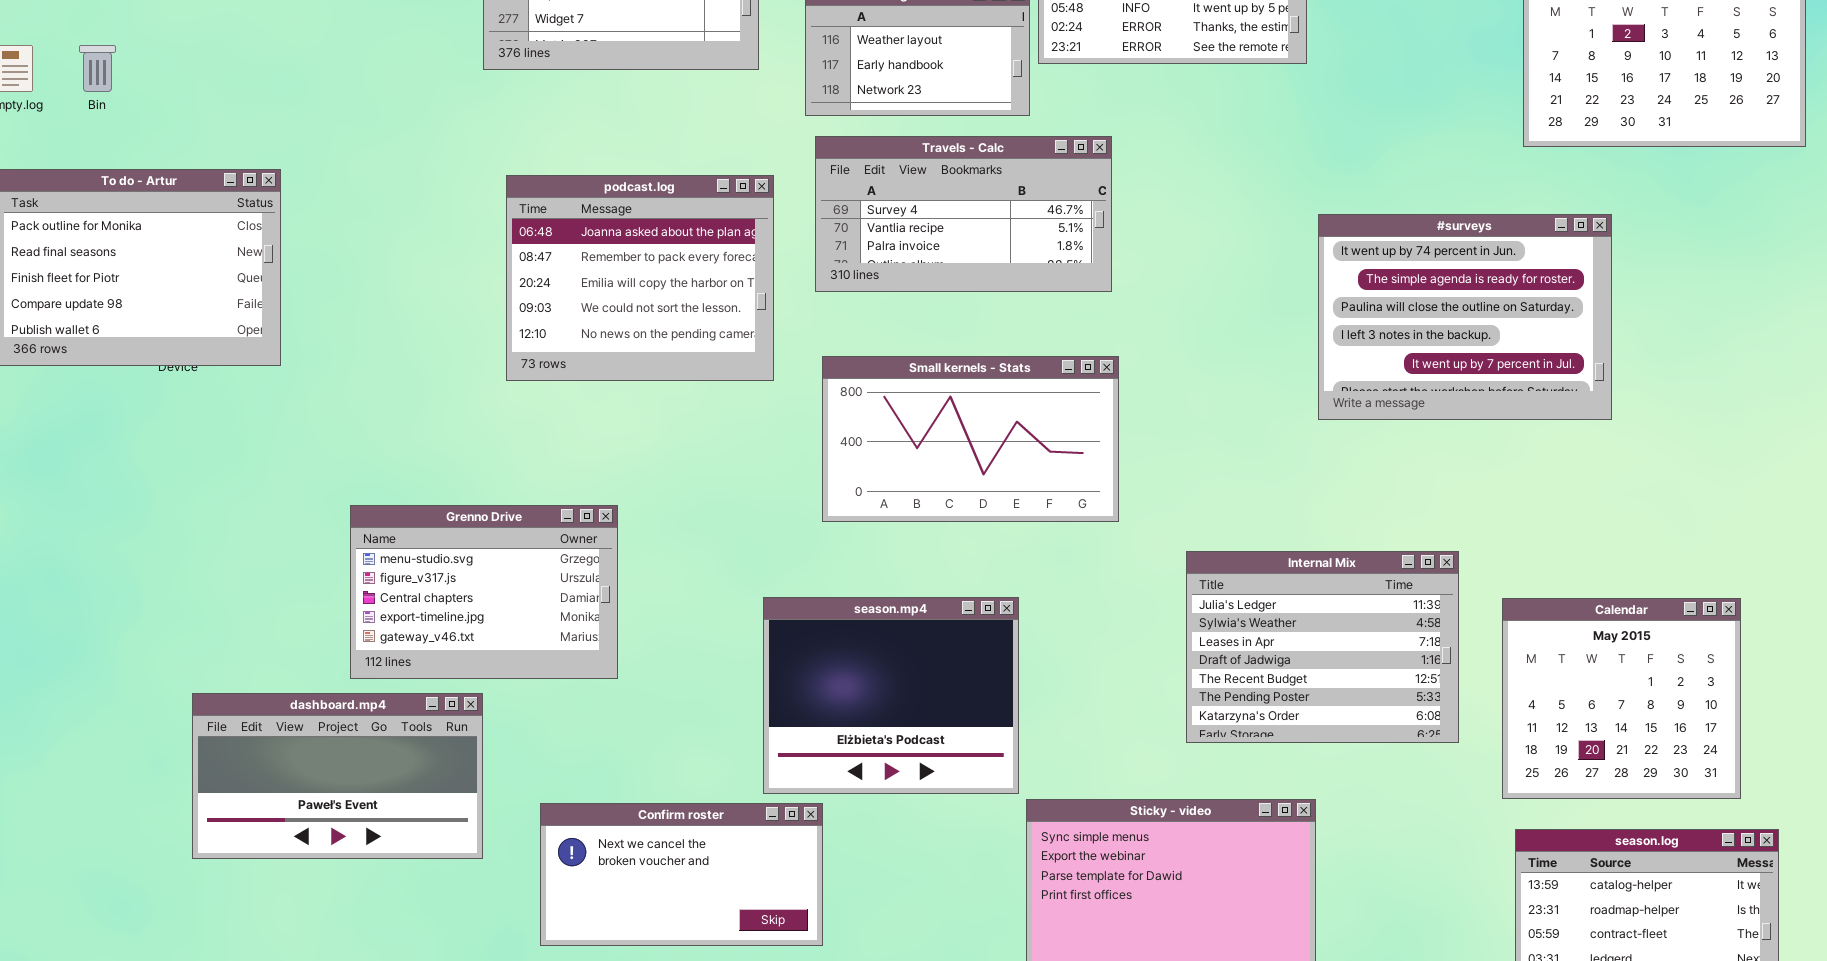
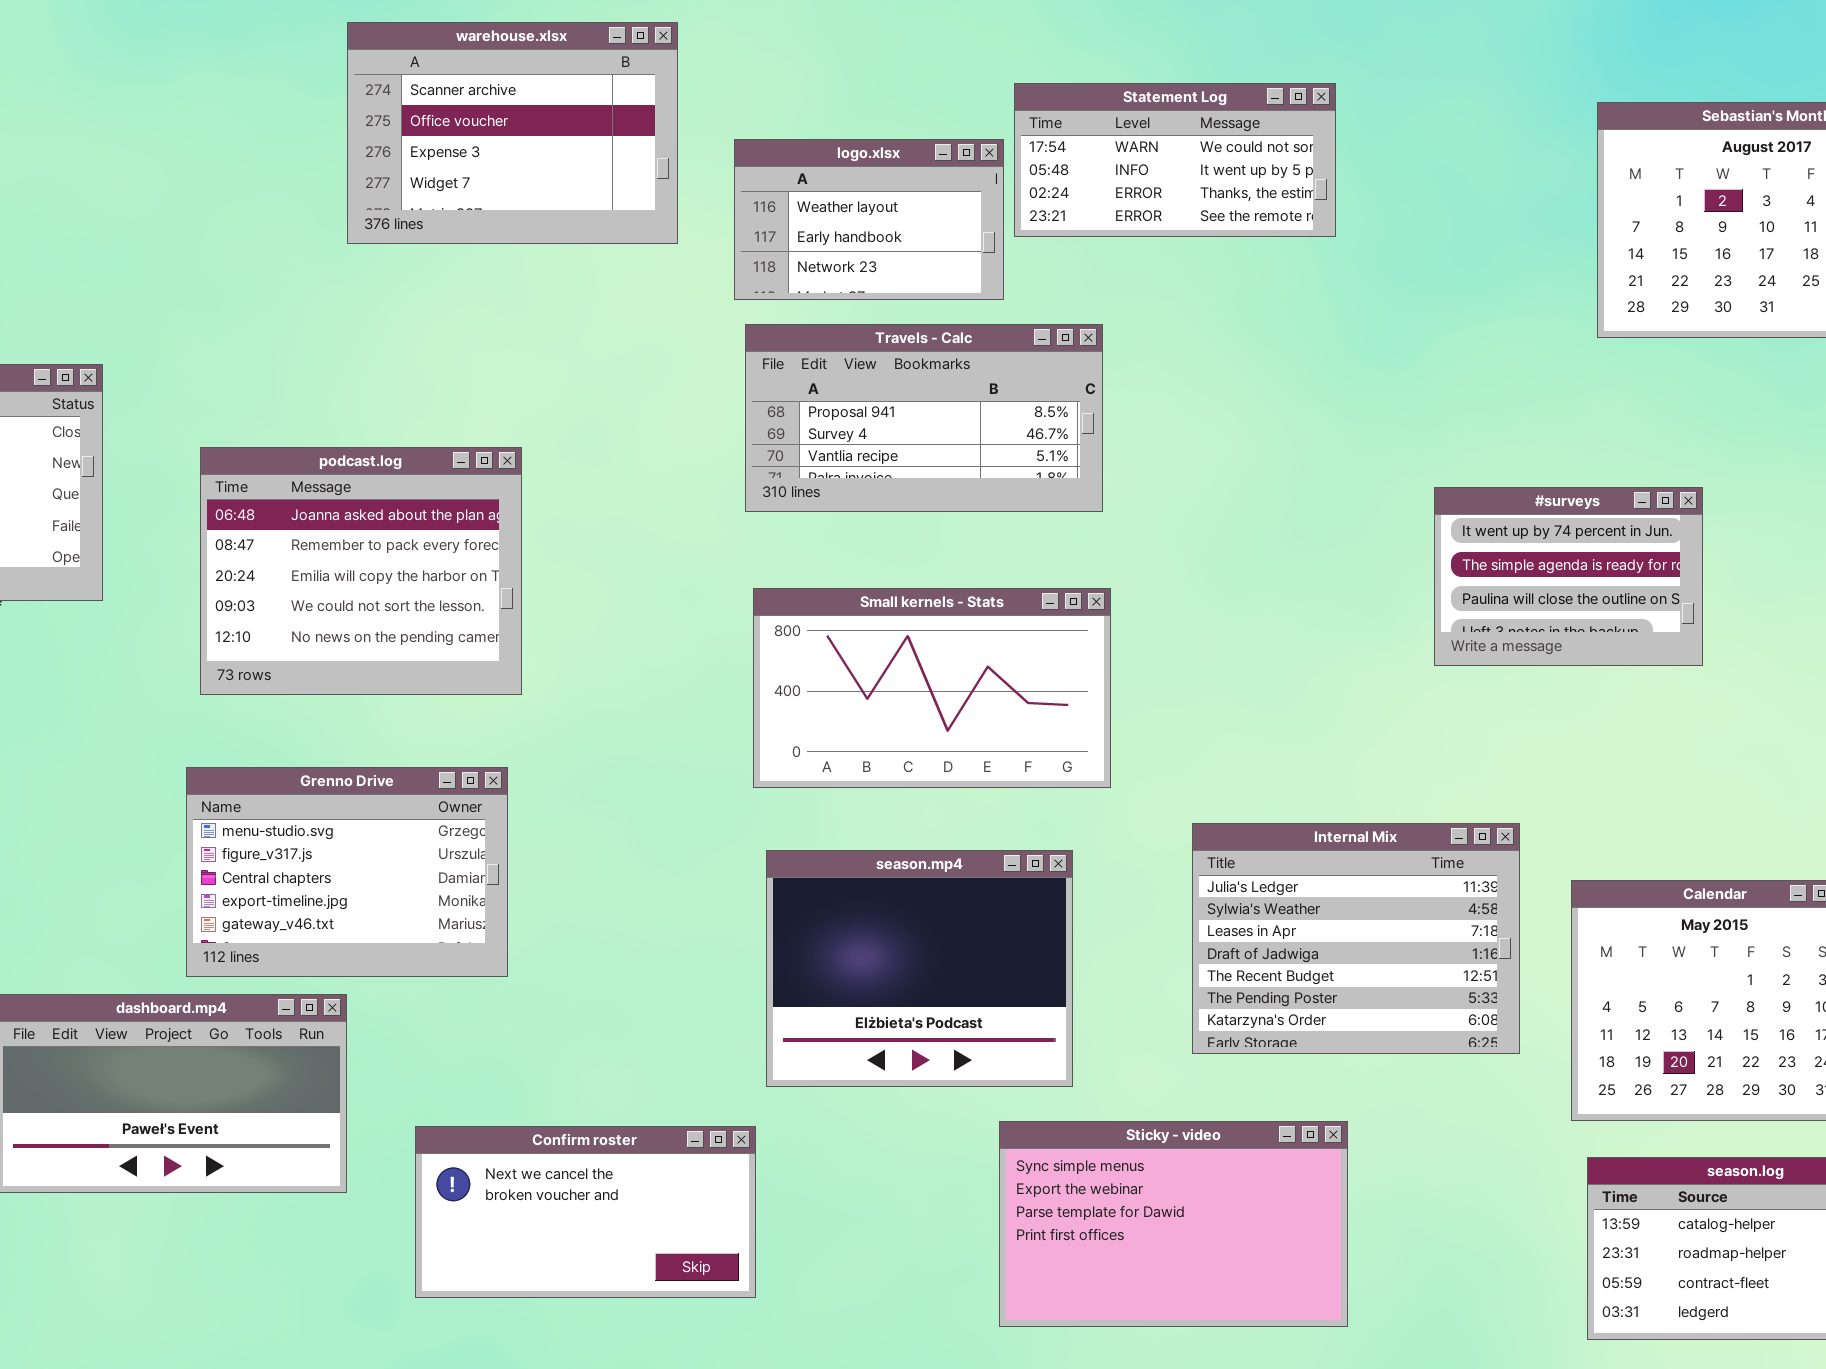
Travels - Calc: [815,136,1112,292] -> [745,324,1103,512], scrolled up 1 row
podcast.log: [506,175,774,381] -> [200,447,522,695], moved
#surveys: [1318,214,1612,420] -> [1434,487,1703,666], resized
season.mp4: [763,597,1019,794] -> [766,850,1073,1087], moved

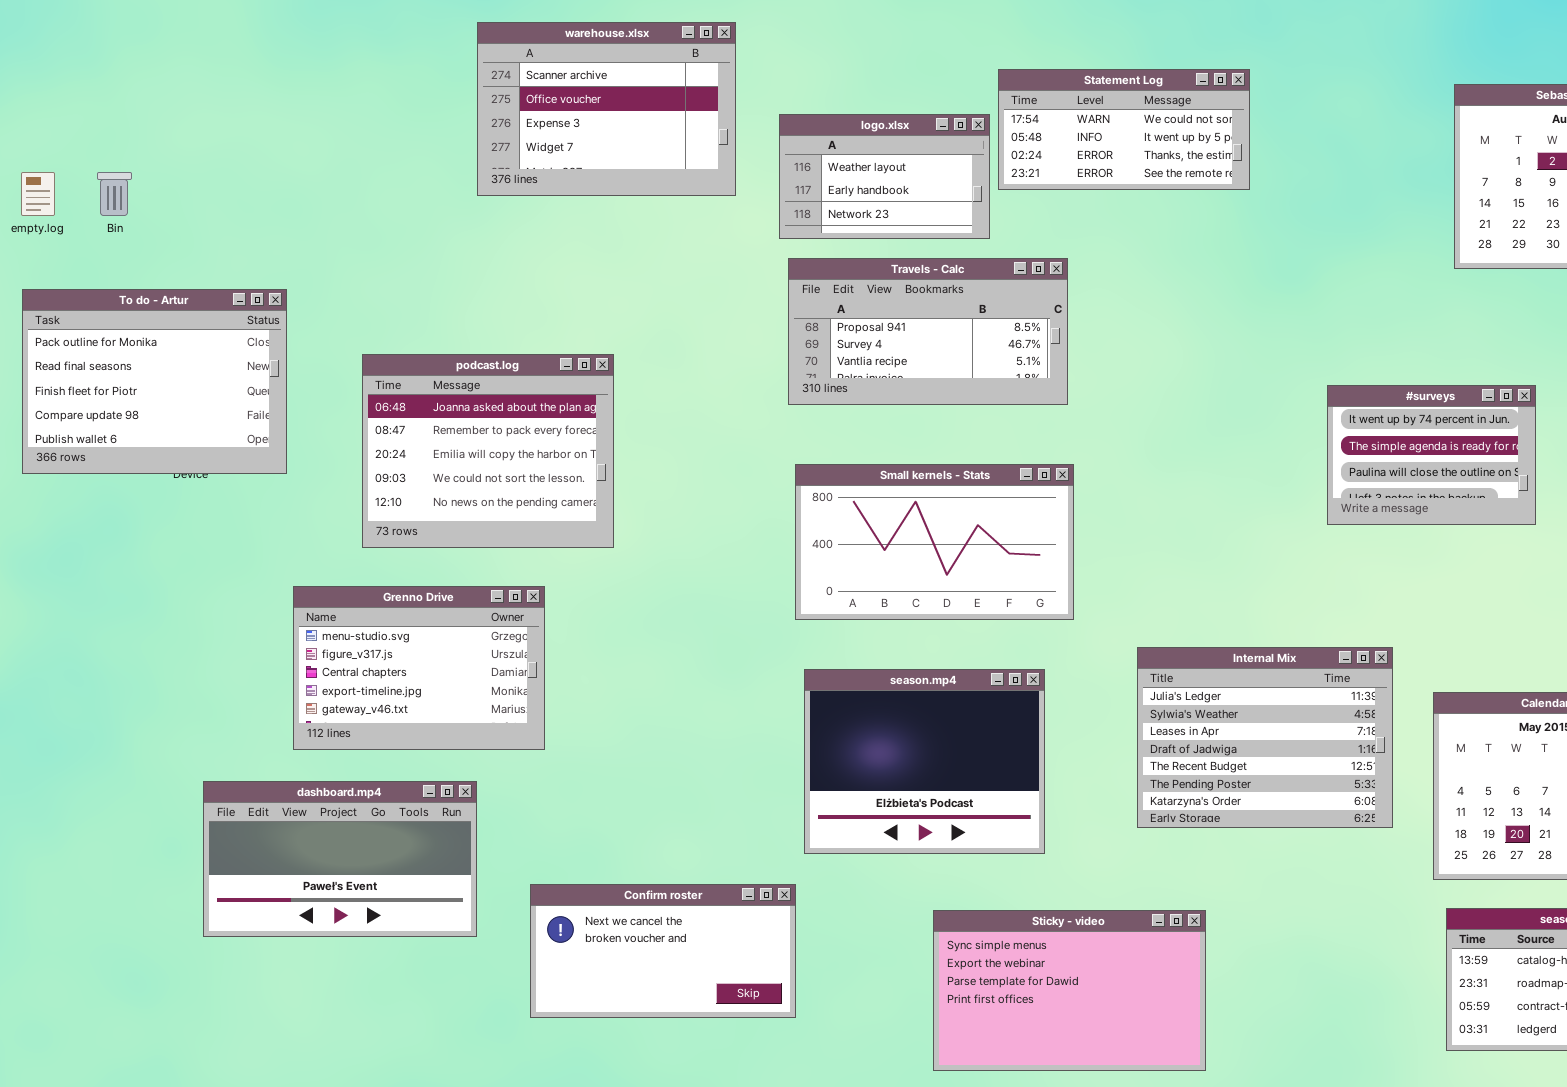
Grenno Drive: [186,767,508,977] -> [293,586,545,750], moved
Sticky - video: [999,1121,1348,1327] -> [933,910,1206,1071], moved

